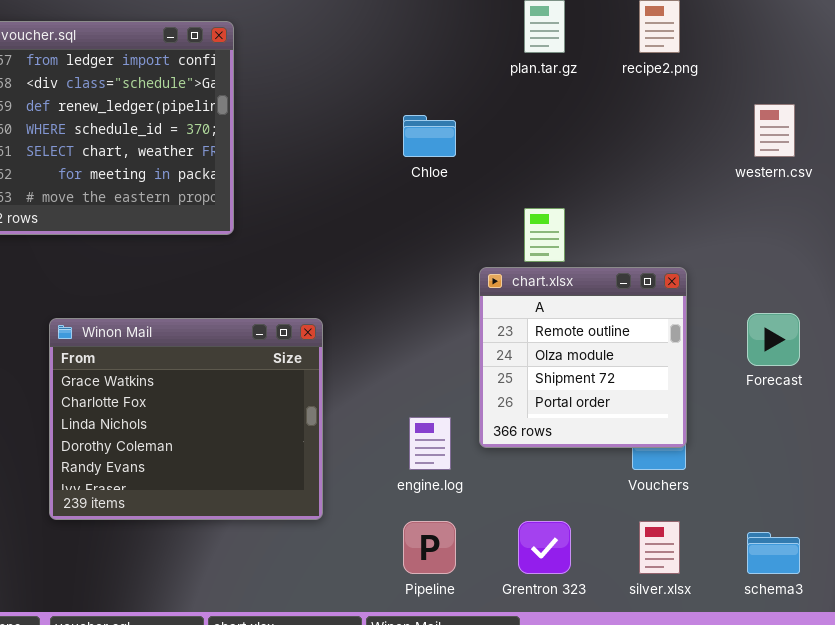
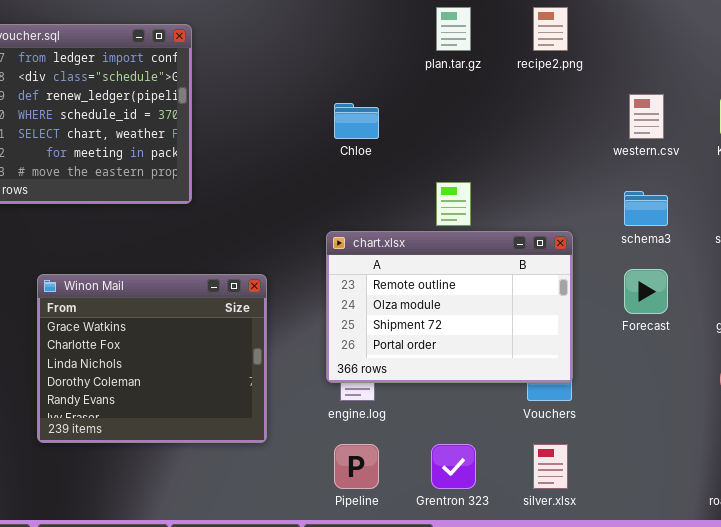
chart.xlsx: [479,267,687,448] -> [326,231,573,383], resized
schema3: [747,532,800,574] -> [624,191,668,226], moved

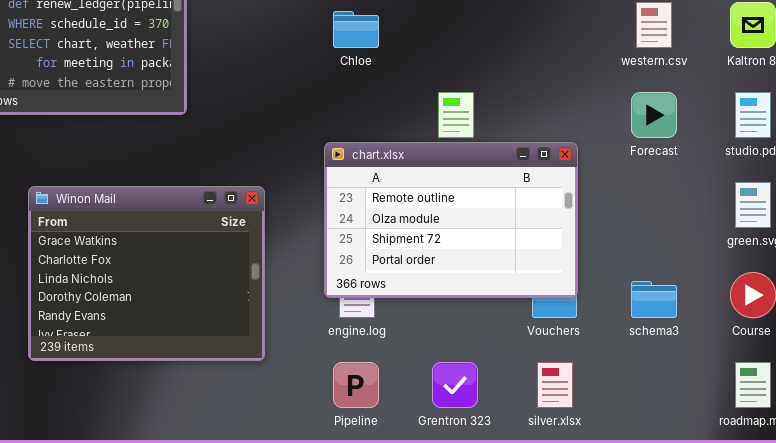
schema3: [624,191,668,226] -> [631,281,677,318], moved
Forecast: [624,269,668,314] -> [631,92,677,138], moved

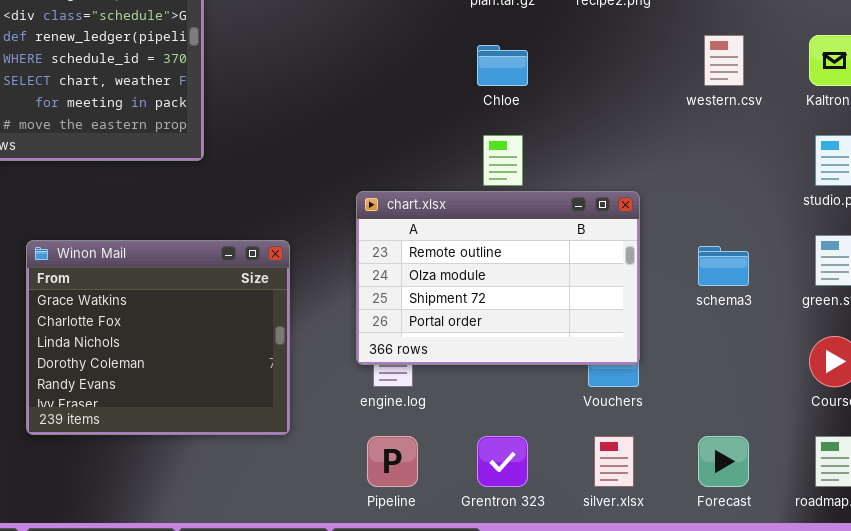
Chloe: [333,11,379,48] -> [477,45,528,86], moved
Forecast: [631,92,677,138] -> [698,436,749,487], moved
schema3: [631,281,677,318] -> [698,246,749,286], moved

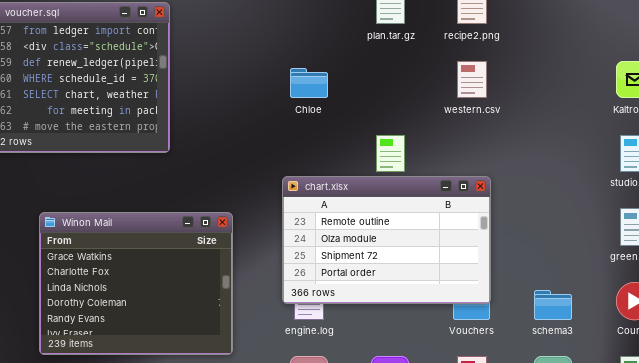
western.csv: [704,35,744,86] -> [457,61,487,98], moved
Chloe: [477,45,528,86] -> [290,68,328,98], moved
schema3: [698,246,749,286] -> [534,290,572,320], moved

